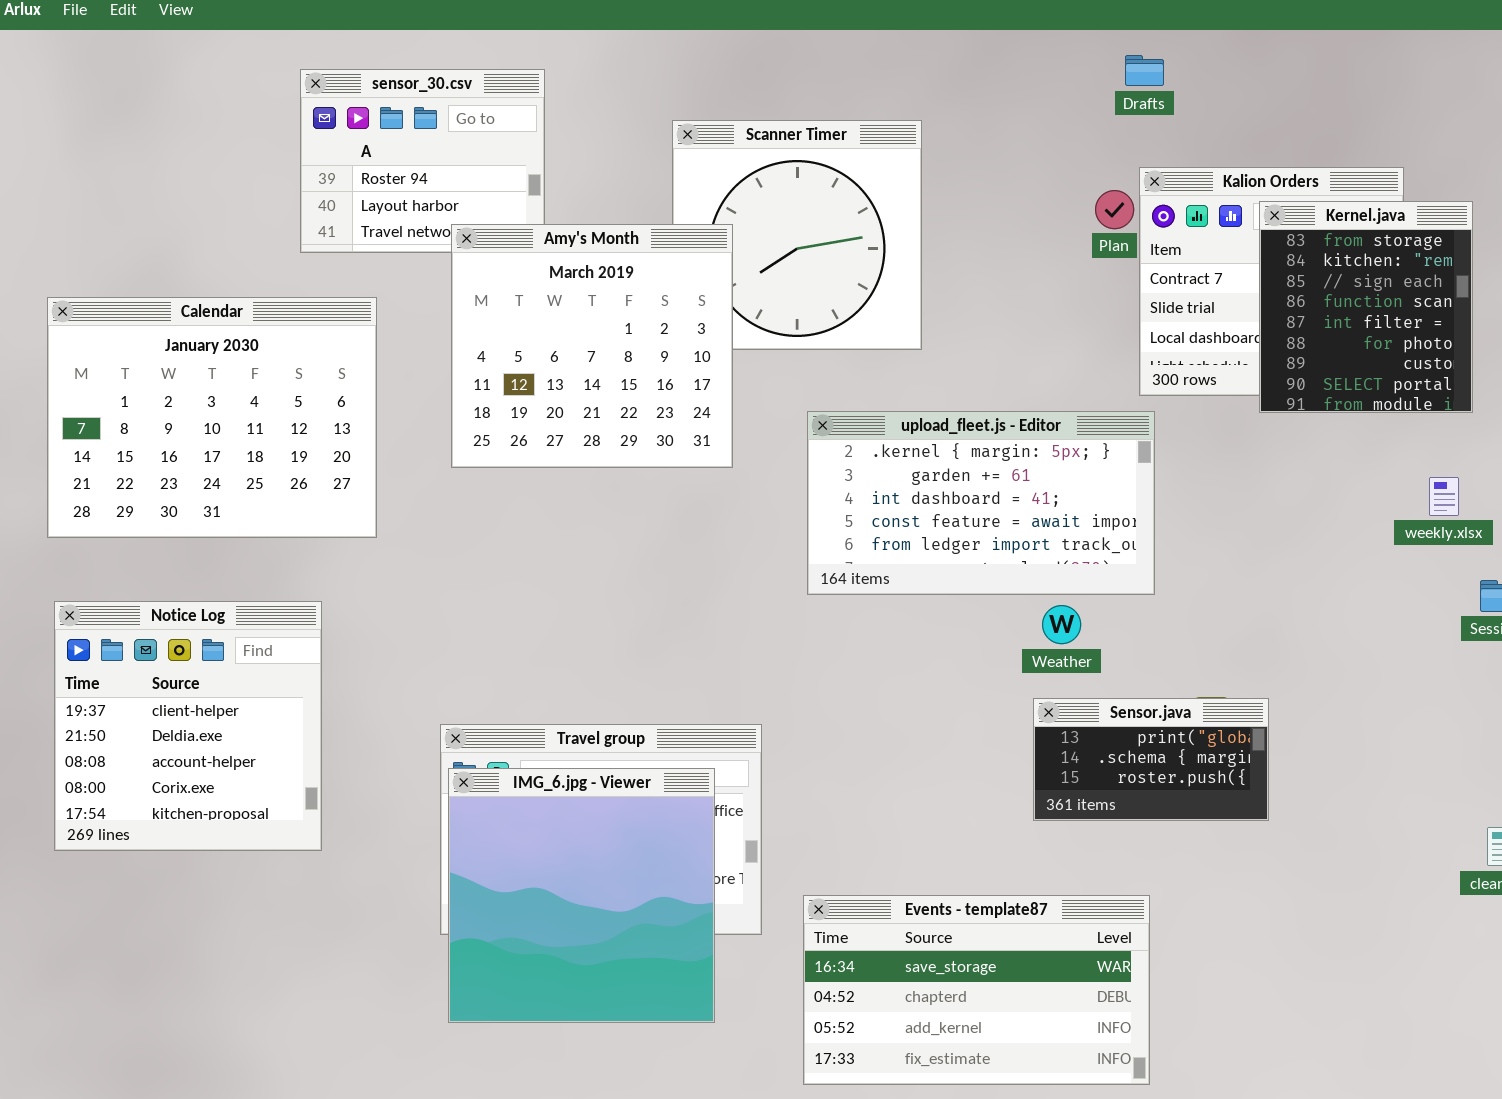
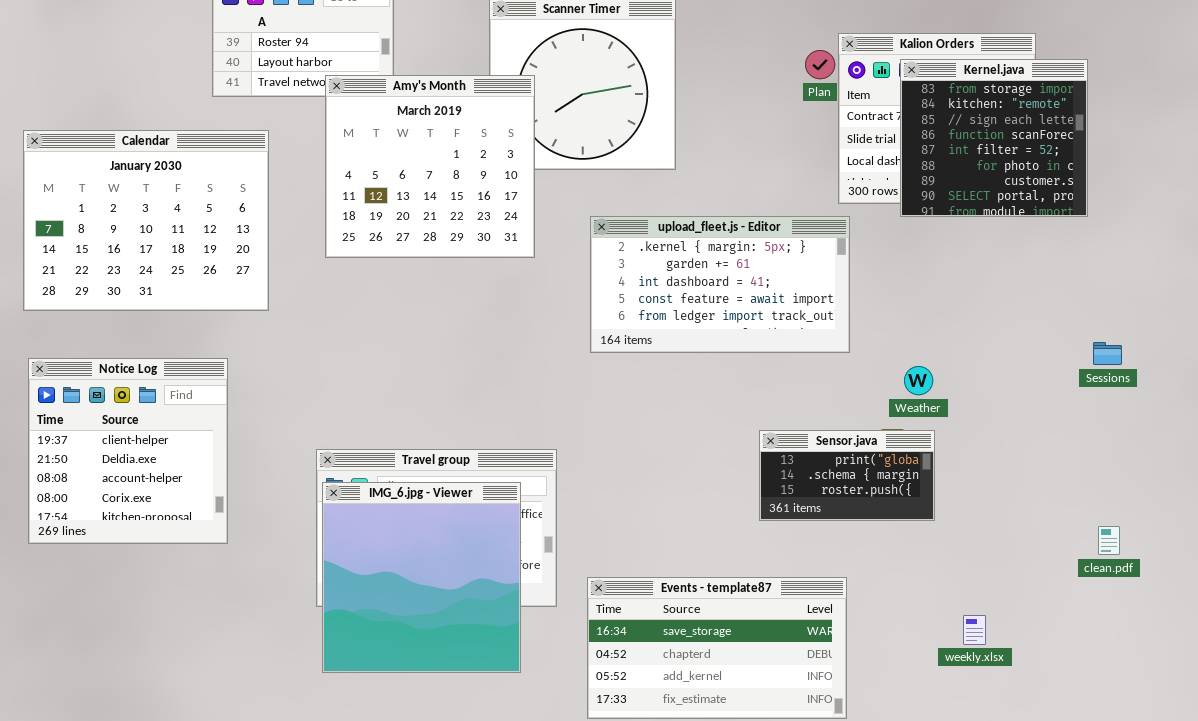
Kernel.java: [1259,201,1473,413] -> [900,59,1088,217], resized
weekly.xlsx: [1429,477,1459,516] -> [963,615,986,645], moved
Weather: [1042,605,1081,644] -> [904,366,933,395], moved

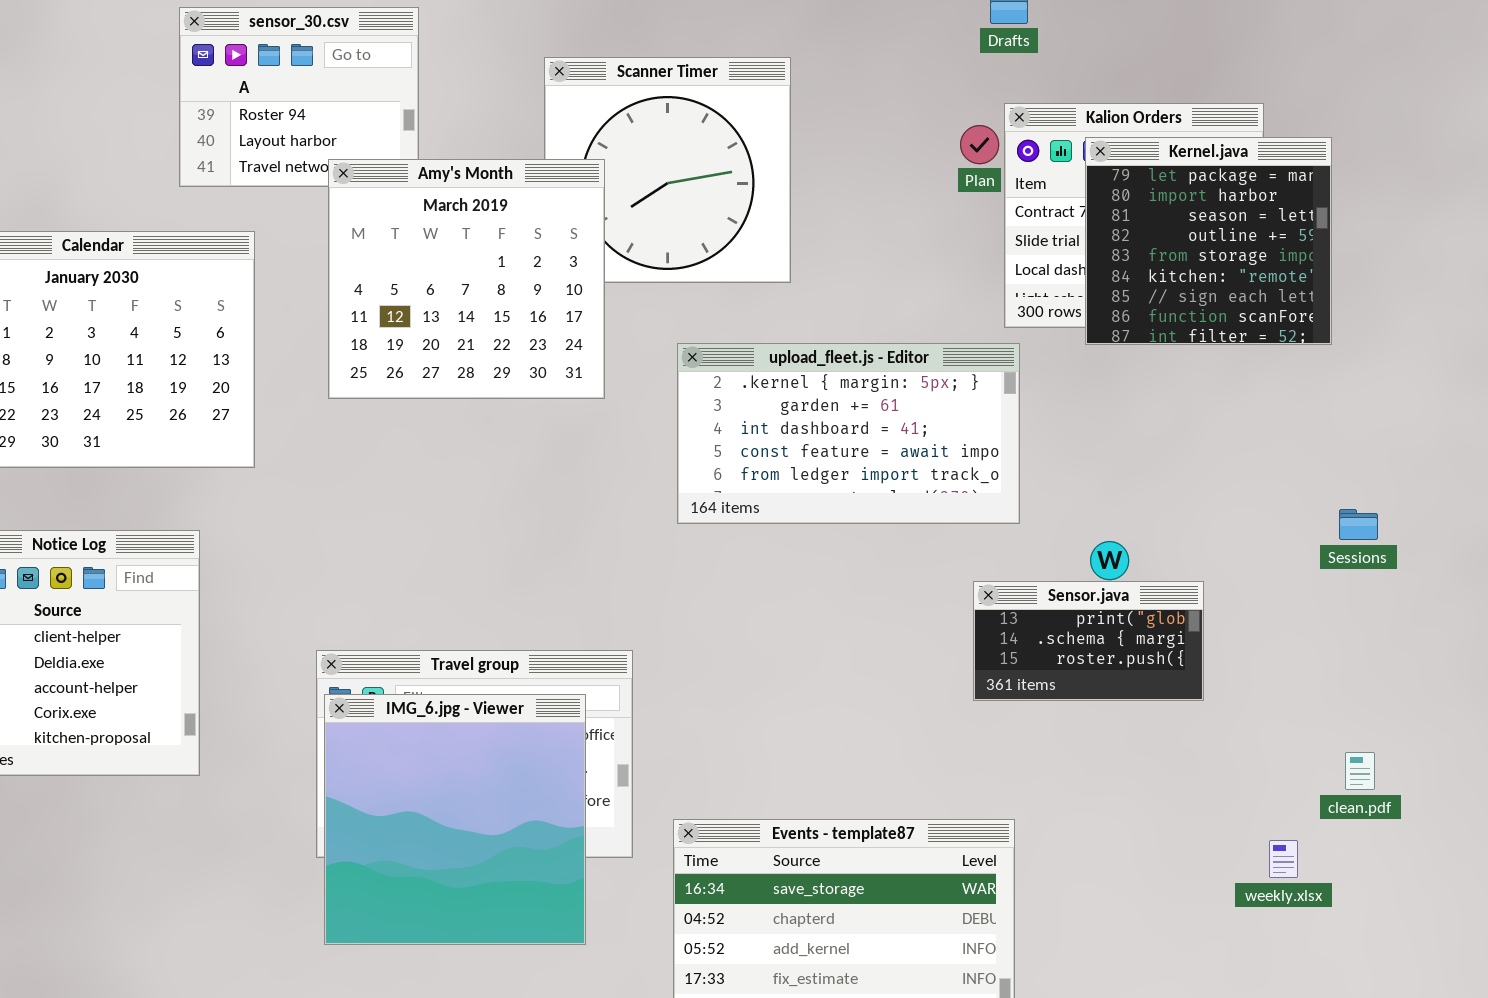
Kernel.java: [900,59,1088,217] -> [1085,137,1332,345], scrolled up 4 rows
Sensor.java: [759,430,935,521] -> [973,581,1204,701], moved
weekly.xlsx: [963,615,986,645] -> [1269,840,1298,878], moved

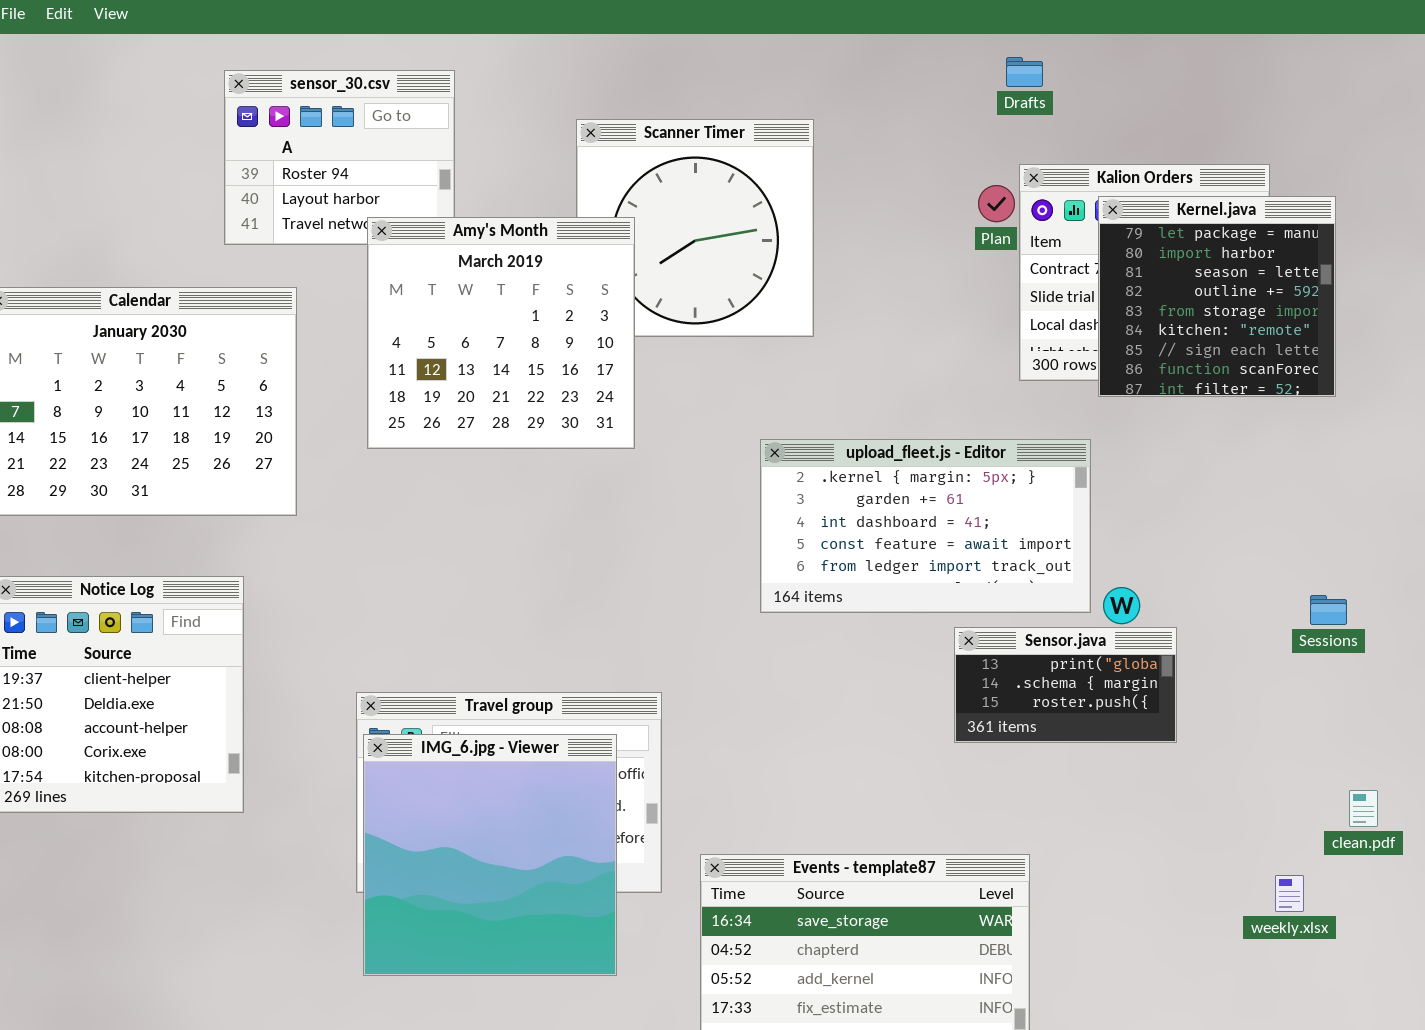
upload_fleet.js - Editor: [677,343,1020,524] -> [760,439,1091,613], moved
Sessions: [1339,509,1378,540] -> [1310,595,1347,625], moved
Sensor.java: [973,581,1204,701] -> [954,627,1177,743], moved

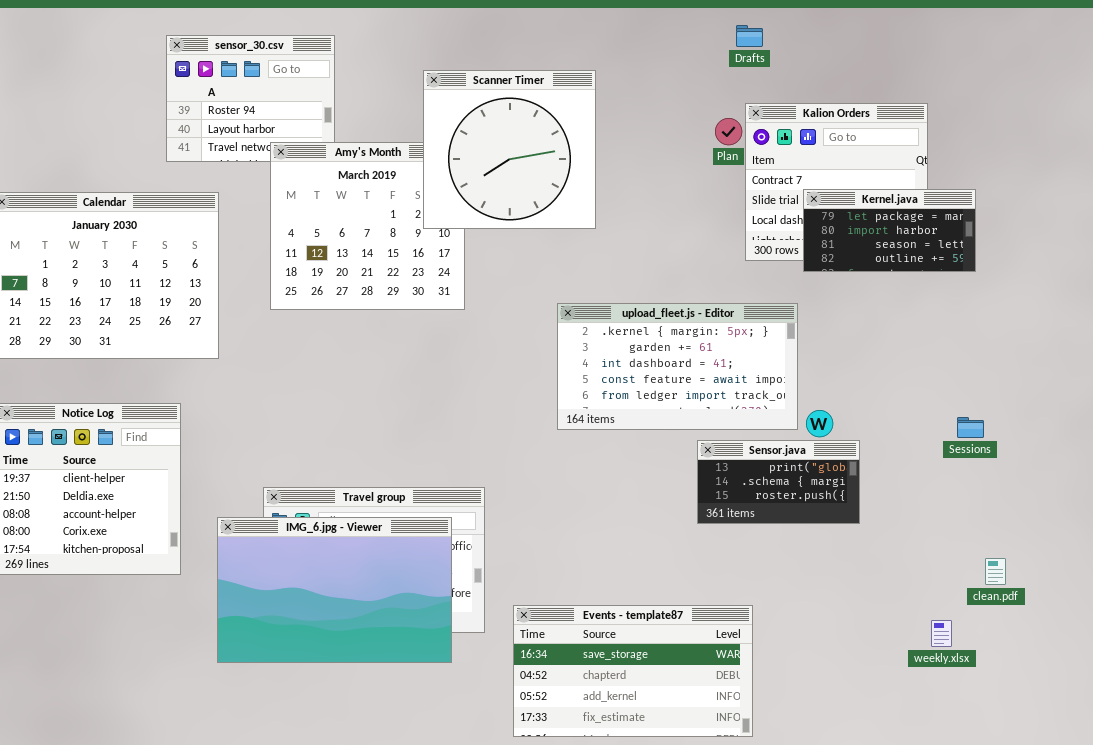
Scanner Timer: [576,119,814,337] -> [423,70,596,229], raised
Kernel.java: [1098,196,1336,397] -> [803,189,976,272], resized
IMG_6.jpg - Viewer: [363,734,617,976] -> [217,517,452,663], resized

